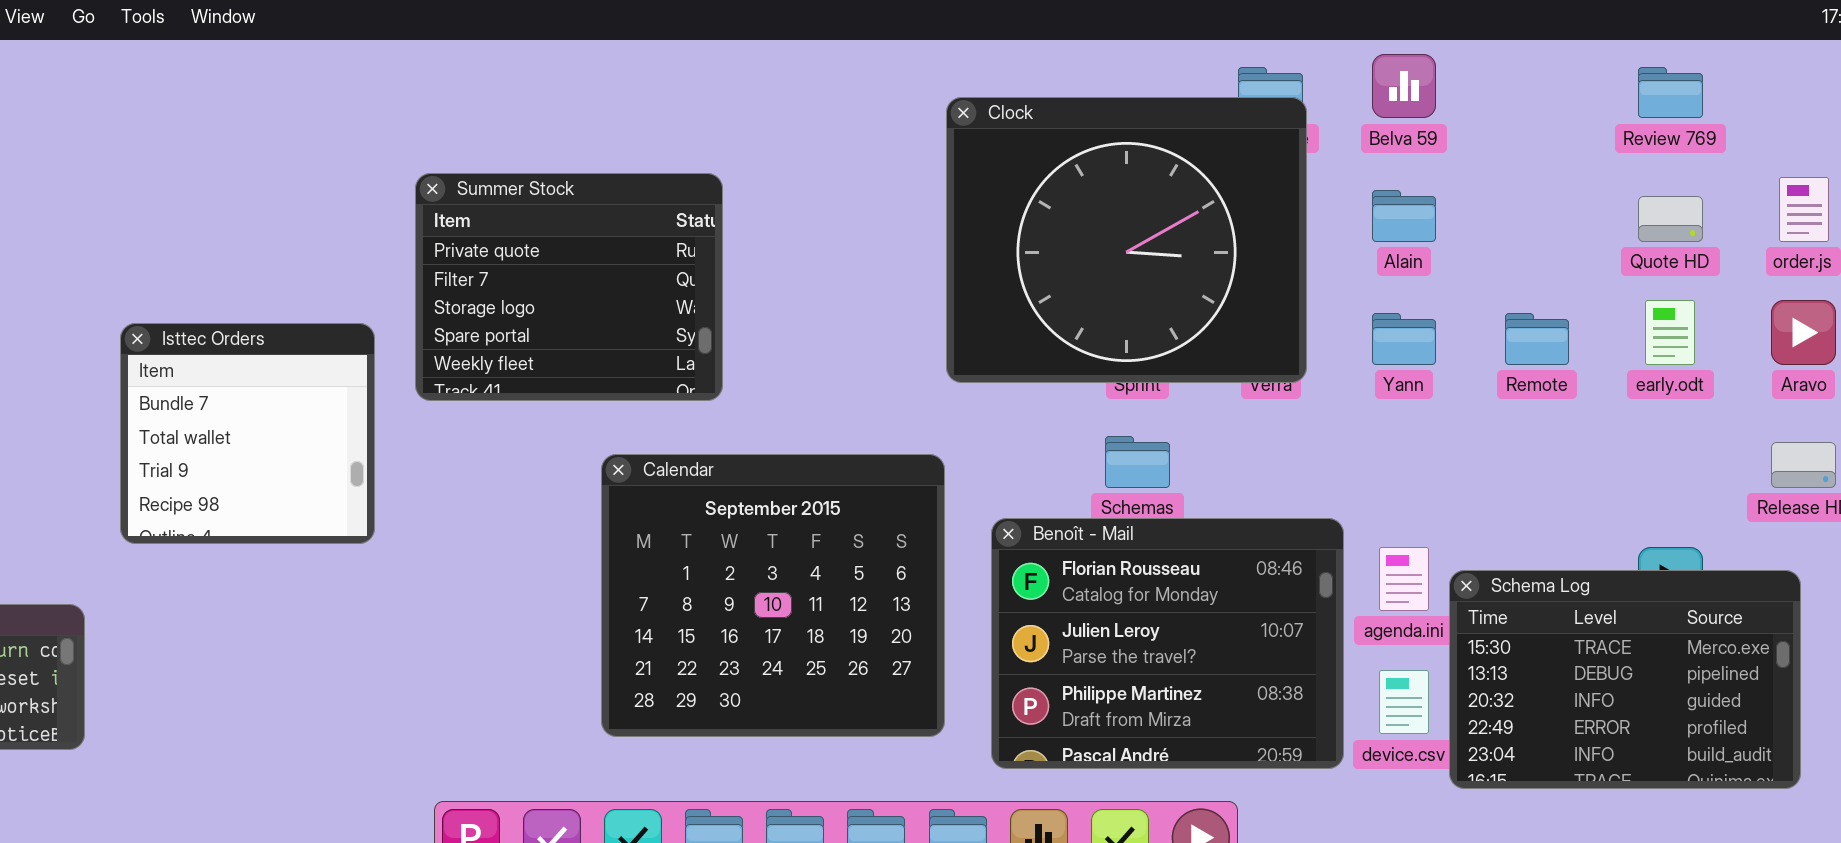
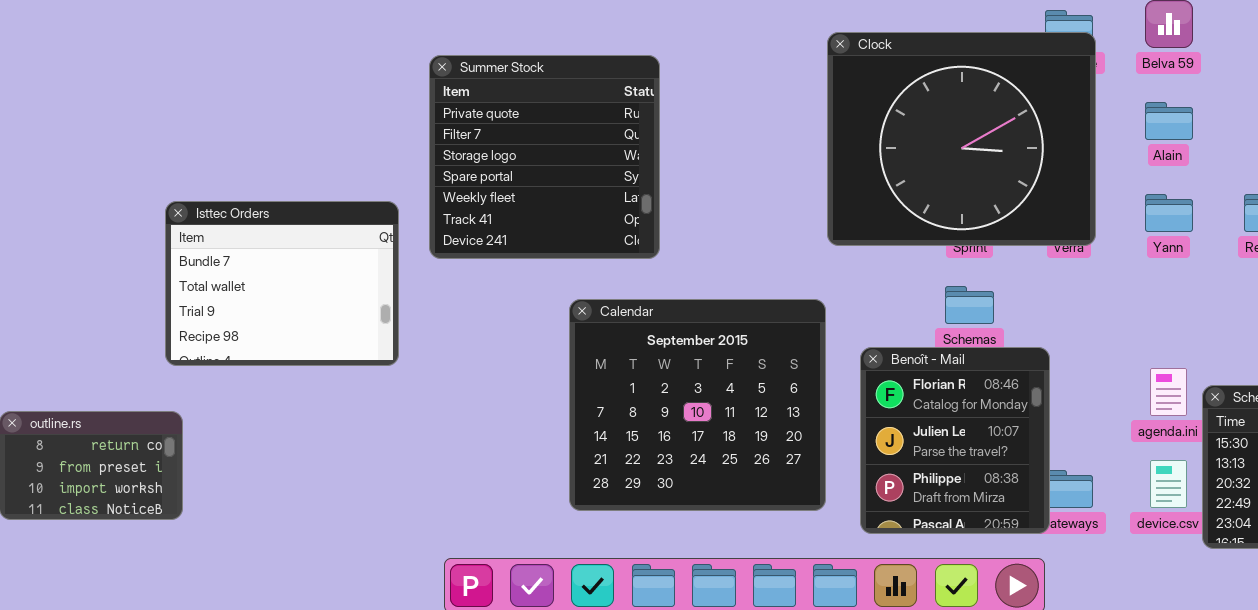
Summer Stock: [415,173,723,401] -> [429,55,660,259], resized
Isttec Orders: [120,323,375,544] -> [165,201,399,366], resized
Benoît - Mail: [991,518,1344,769] -> [860,347,1050,534], resized

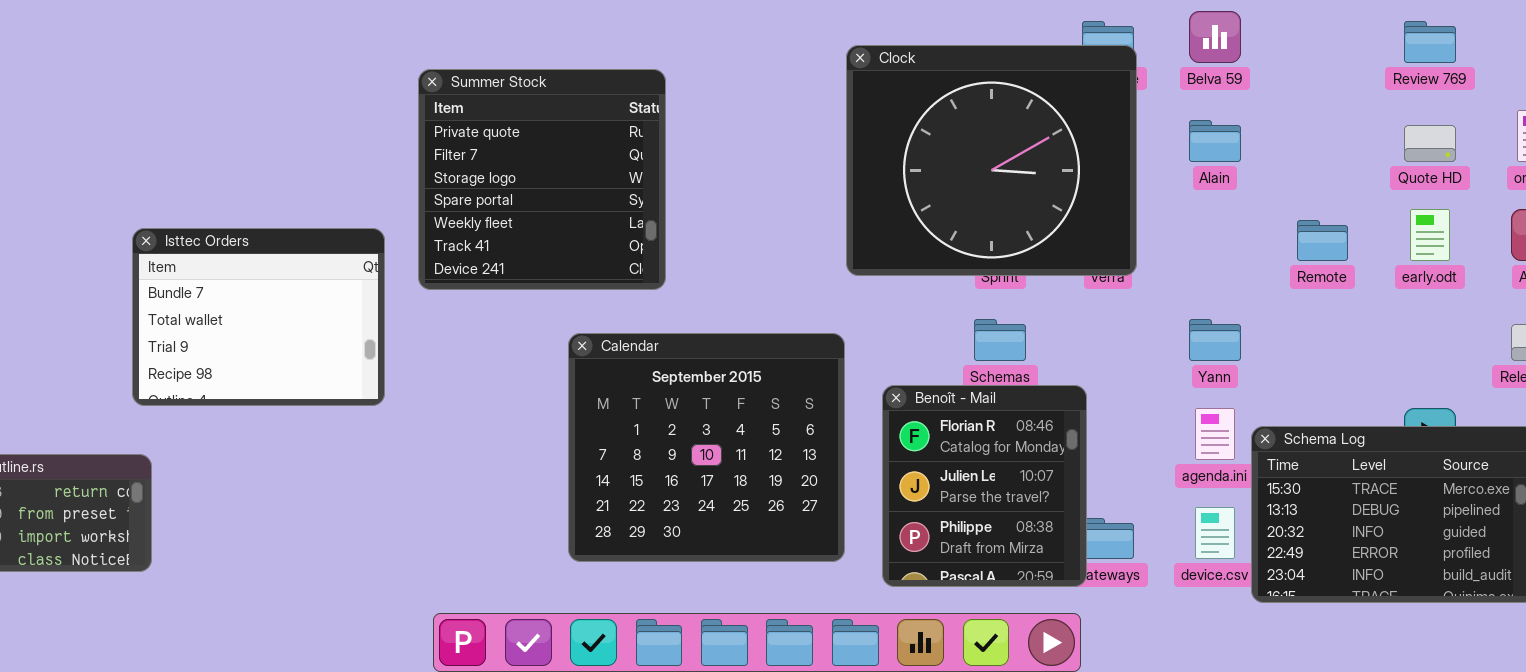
Yann: [1145,194,1193,232] -> [1189,319,1241,361], moved

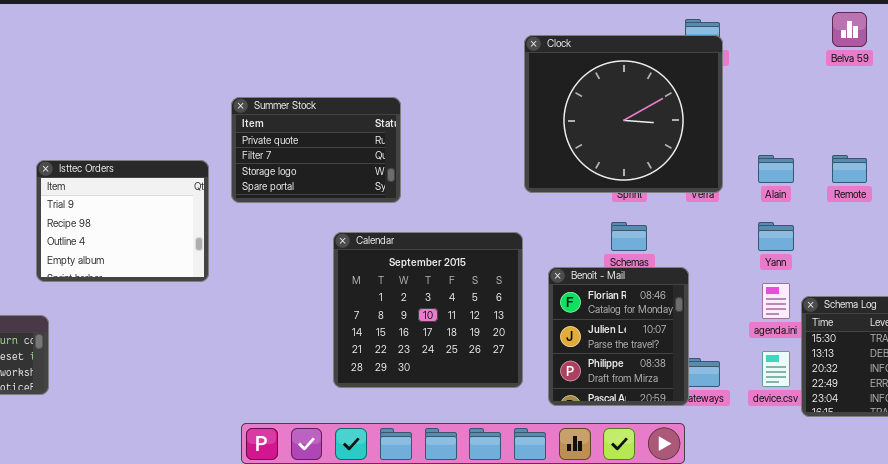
Belva 59: [1189,11,1241,63] -> [832,12,867,47], moved
Summer Stock: [418,69,666,290] -> [231,97,401,203], resized
Alain: [1189,120,1241,162] -> [758,155,794,183], moved
Isttec Orders: [132,228,385,406] -> [36,160,209,282], scrolled down 2 rows

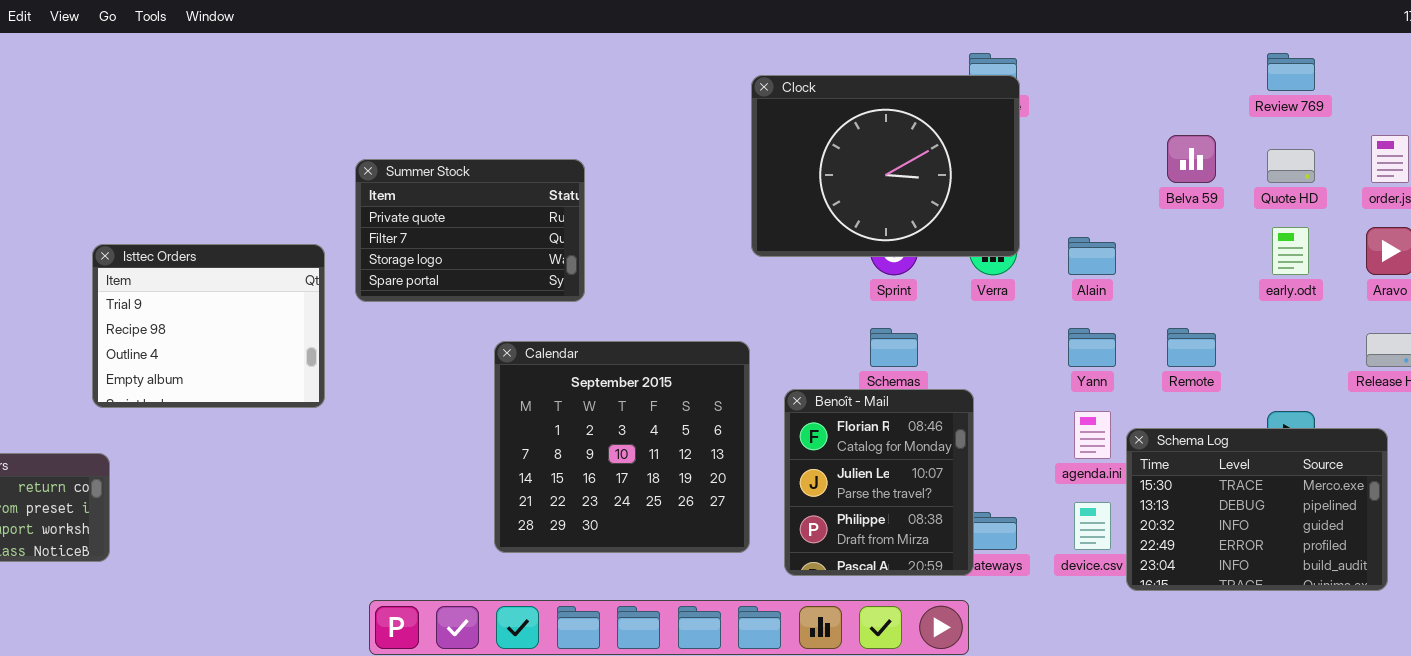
Belva 59: [832,12,867,47] -> [1167,135,1216,183], moved
Clock: [524,35,723,193] -> [751,75,1020,257], resized
Remote: [832,155,867,183] -> [1167,328,1216,367], moved

